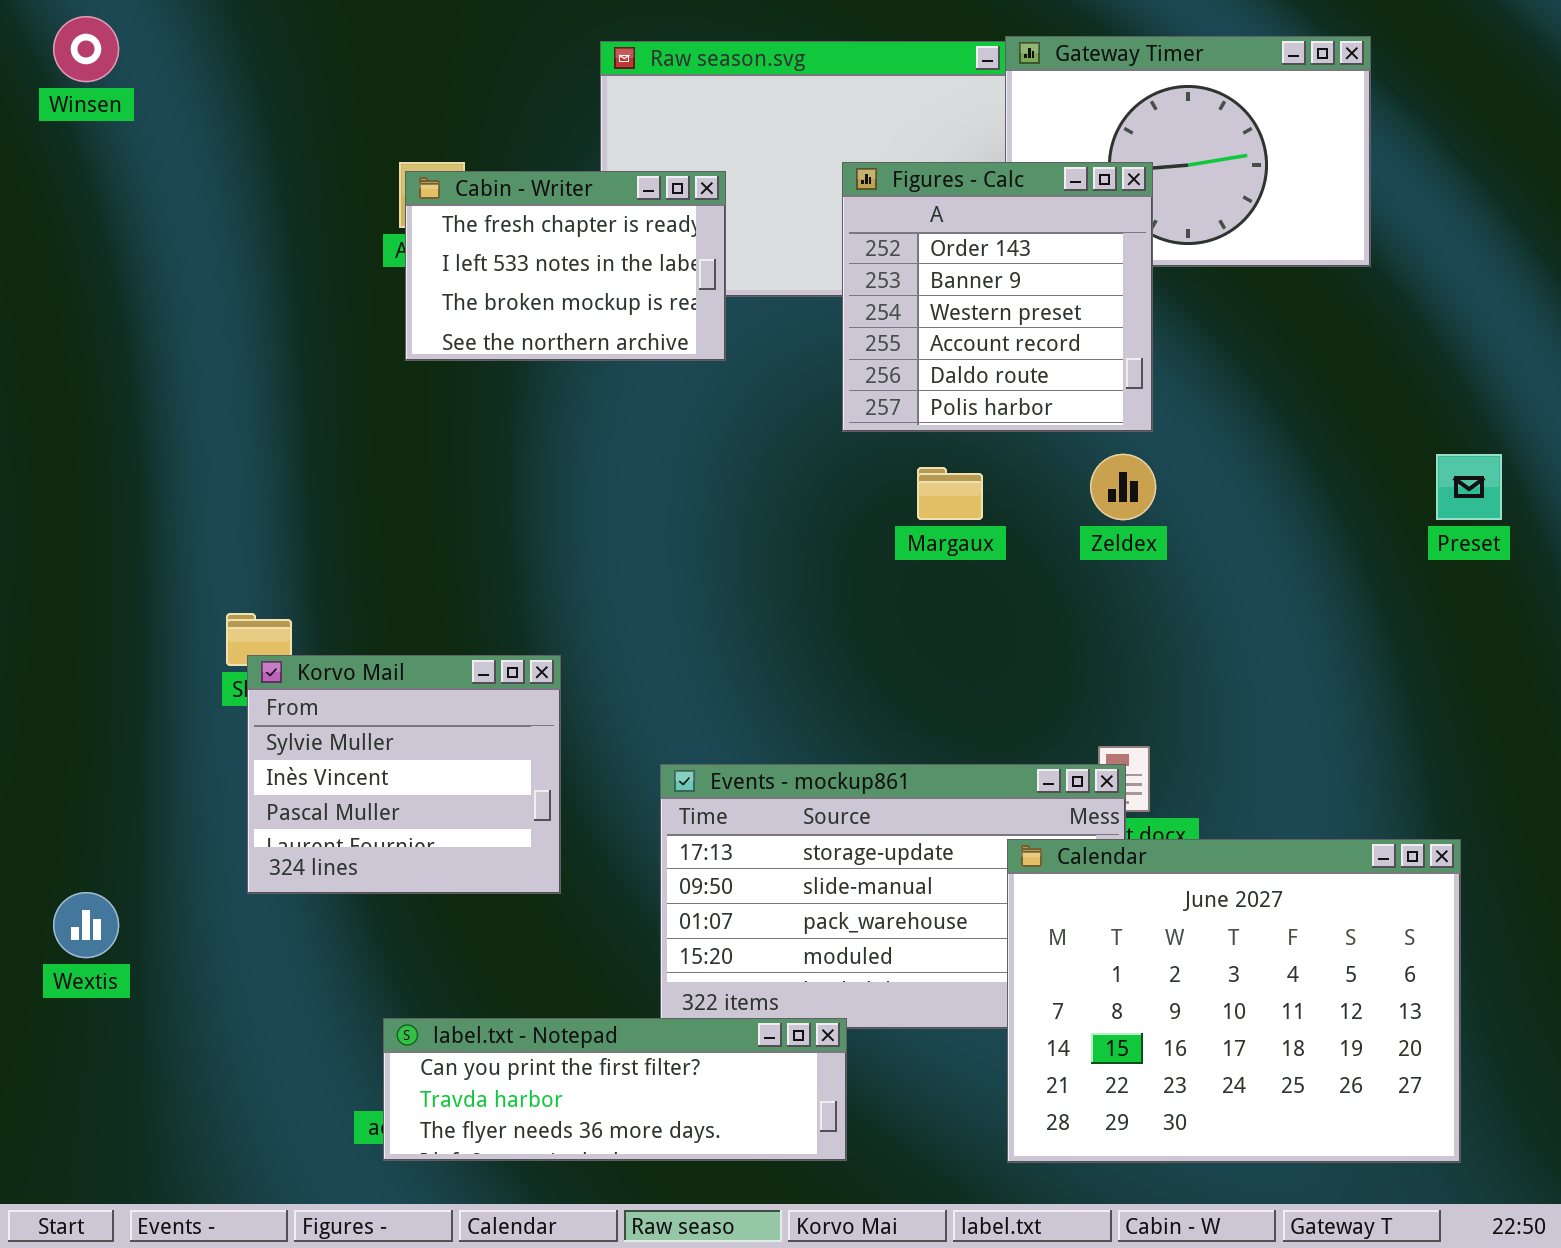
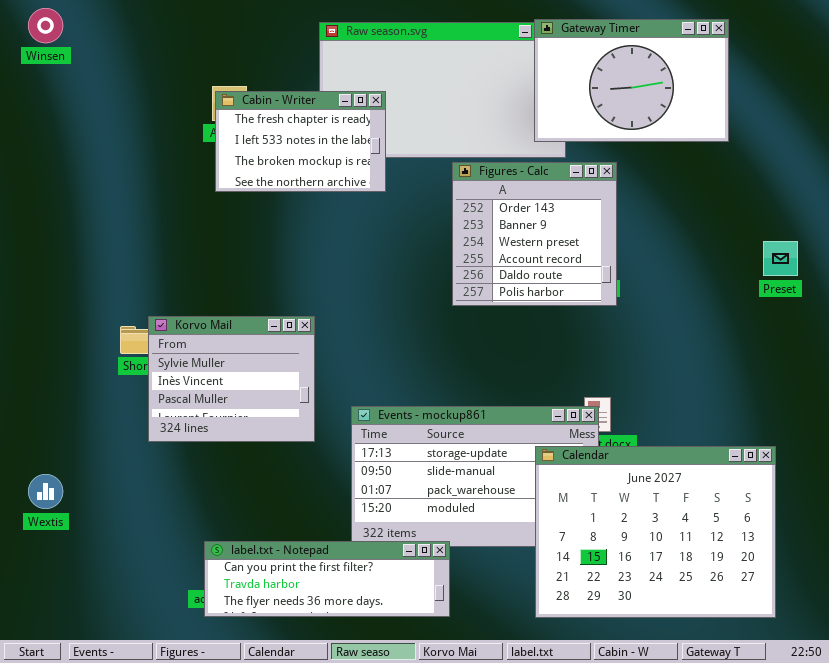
Figures - Calc: [842,162,1153,432] -> [452,162,617,306], moved
Korvo Mail: [247,655,561,894] -> [148,316,315,442], moved

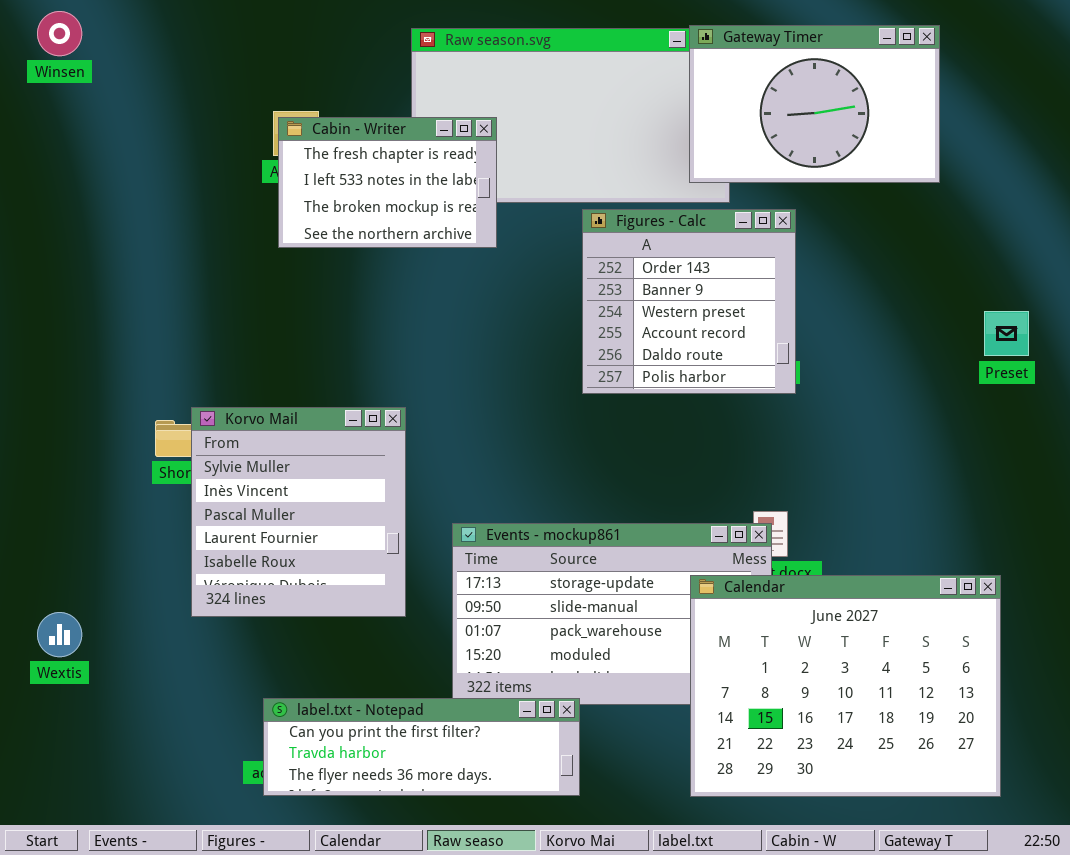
Korvo Mail: [148,316,315,442] -> [191,407,406,617], resized

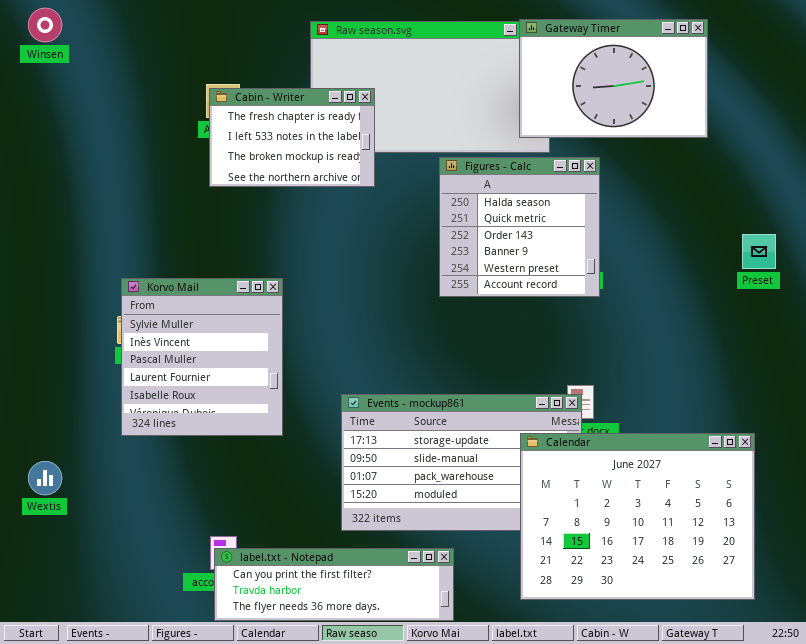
Figures - Calc: [582,209,796,394] -> [439,157,600,297], scrolled up 2 rows
Korvo Mail: [191,407,406,617] -> [121,278,283,436], moved
label.txt - Notepad: [263,698,580,796] -> [214,548,454,621], moved

